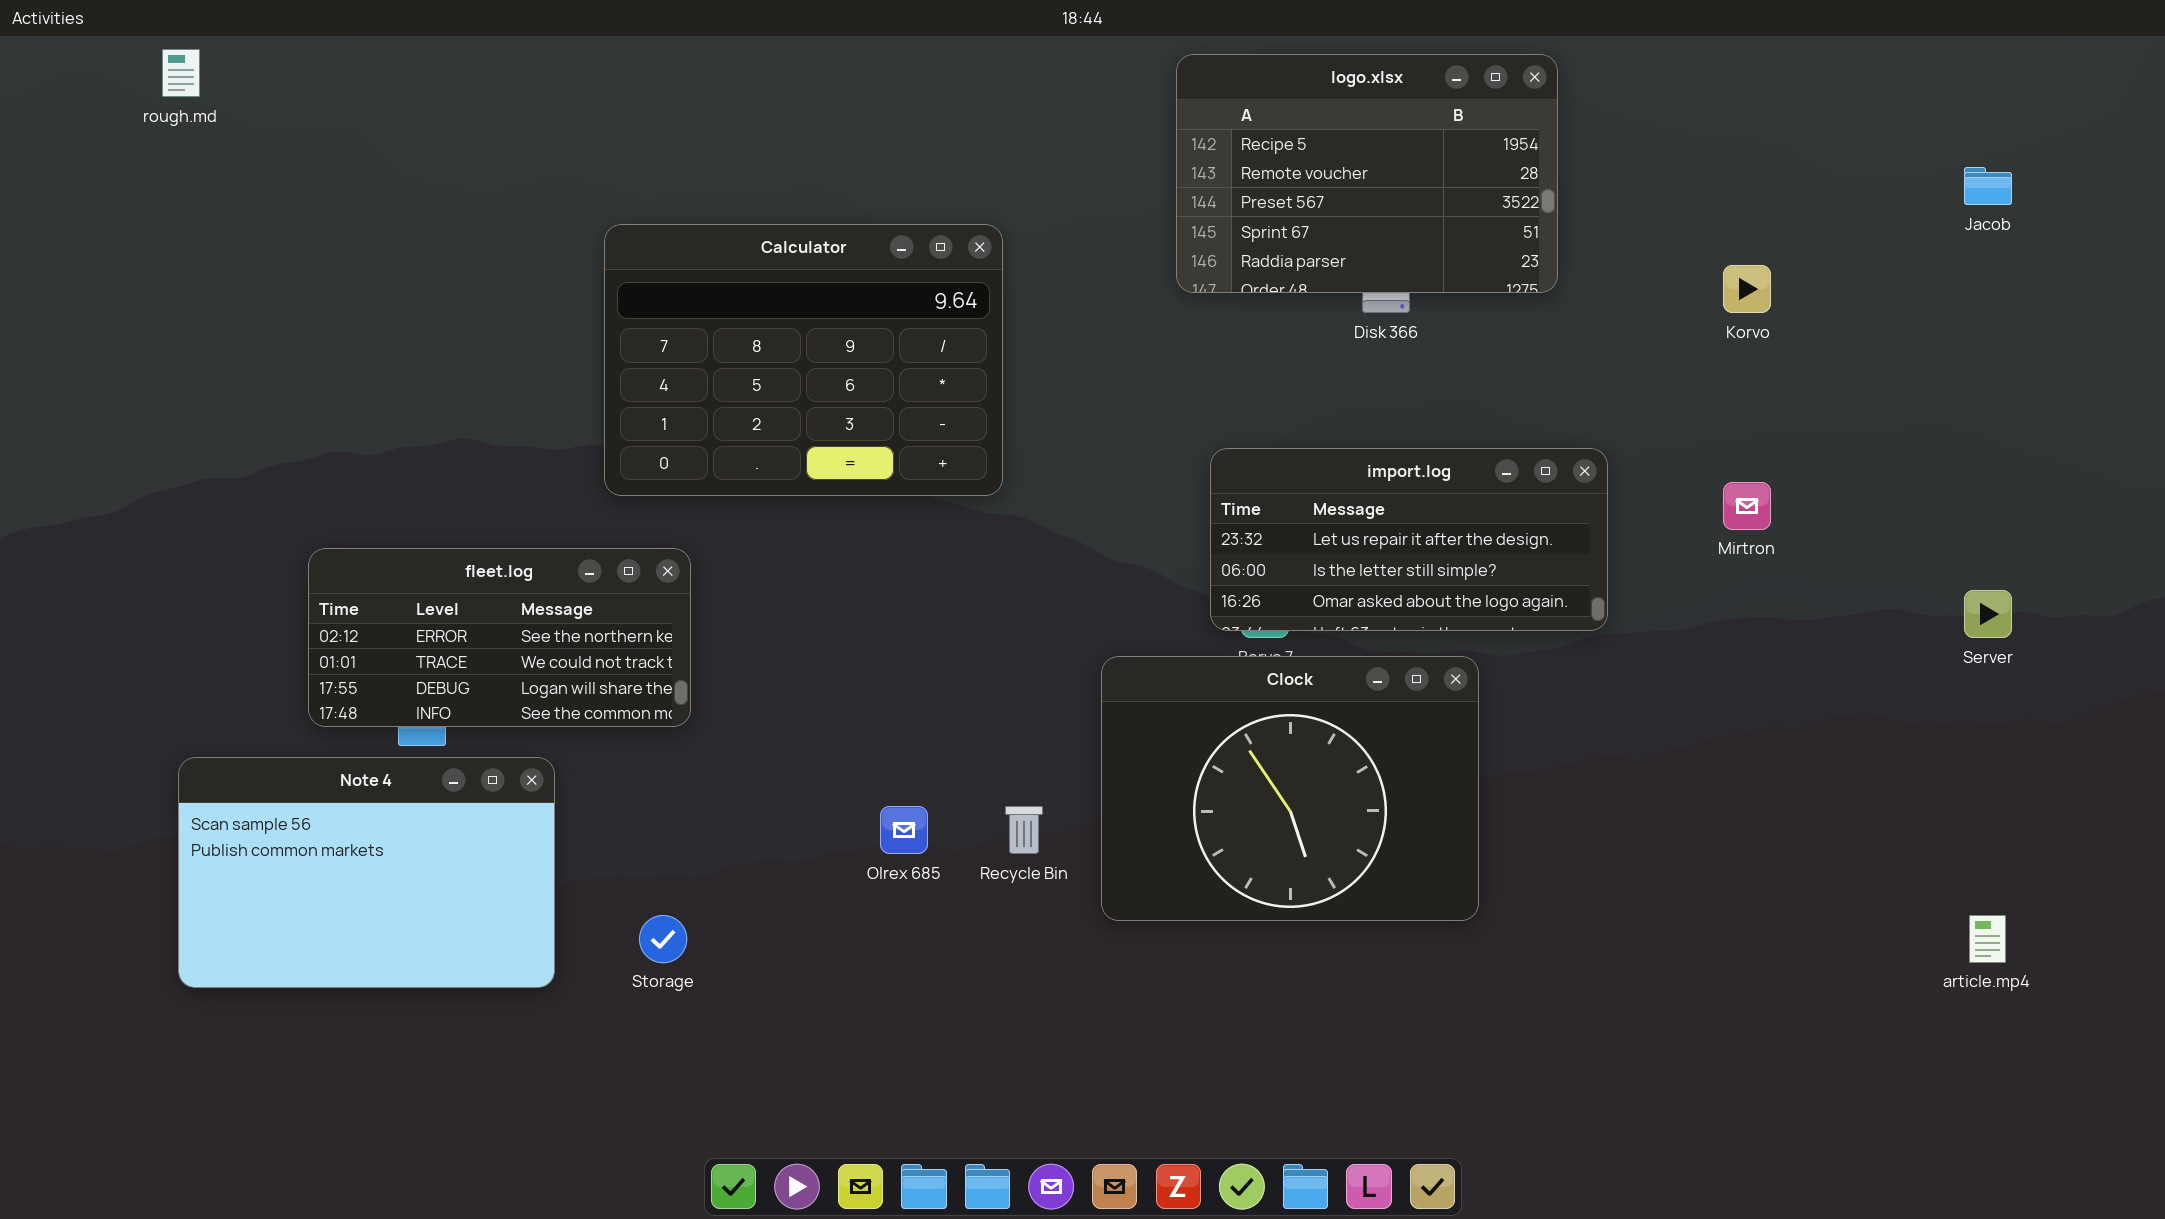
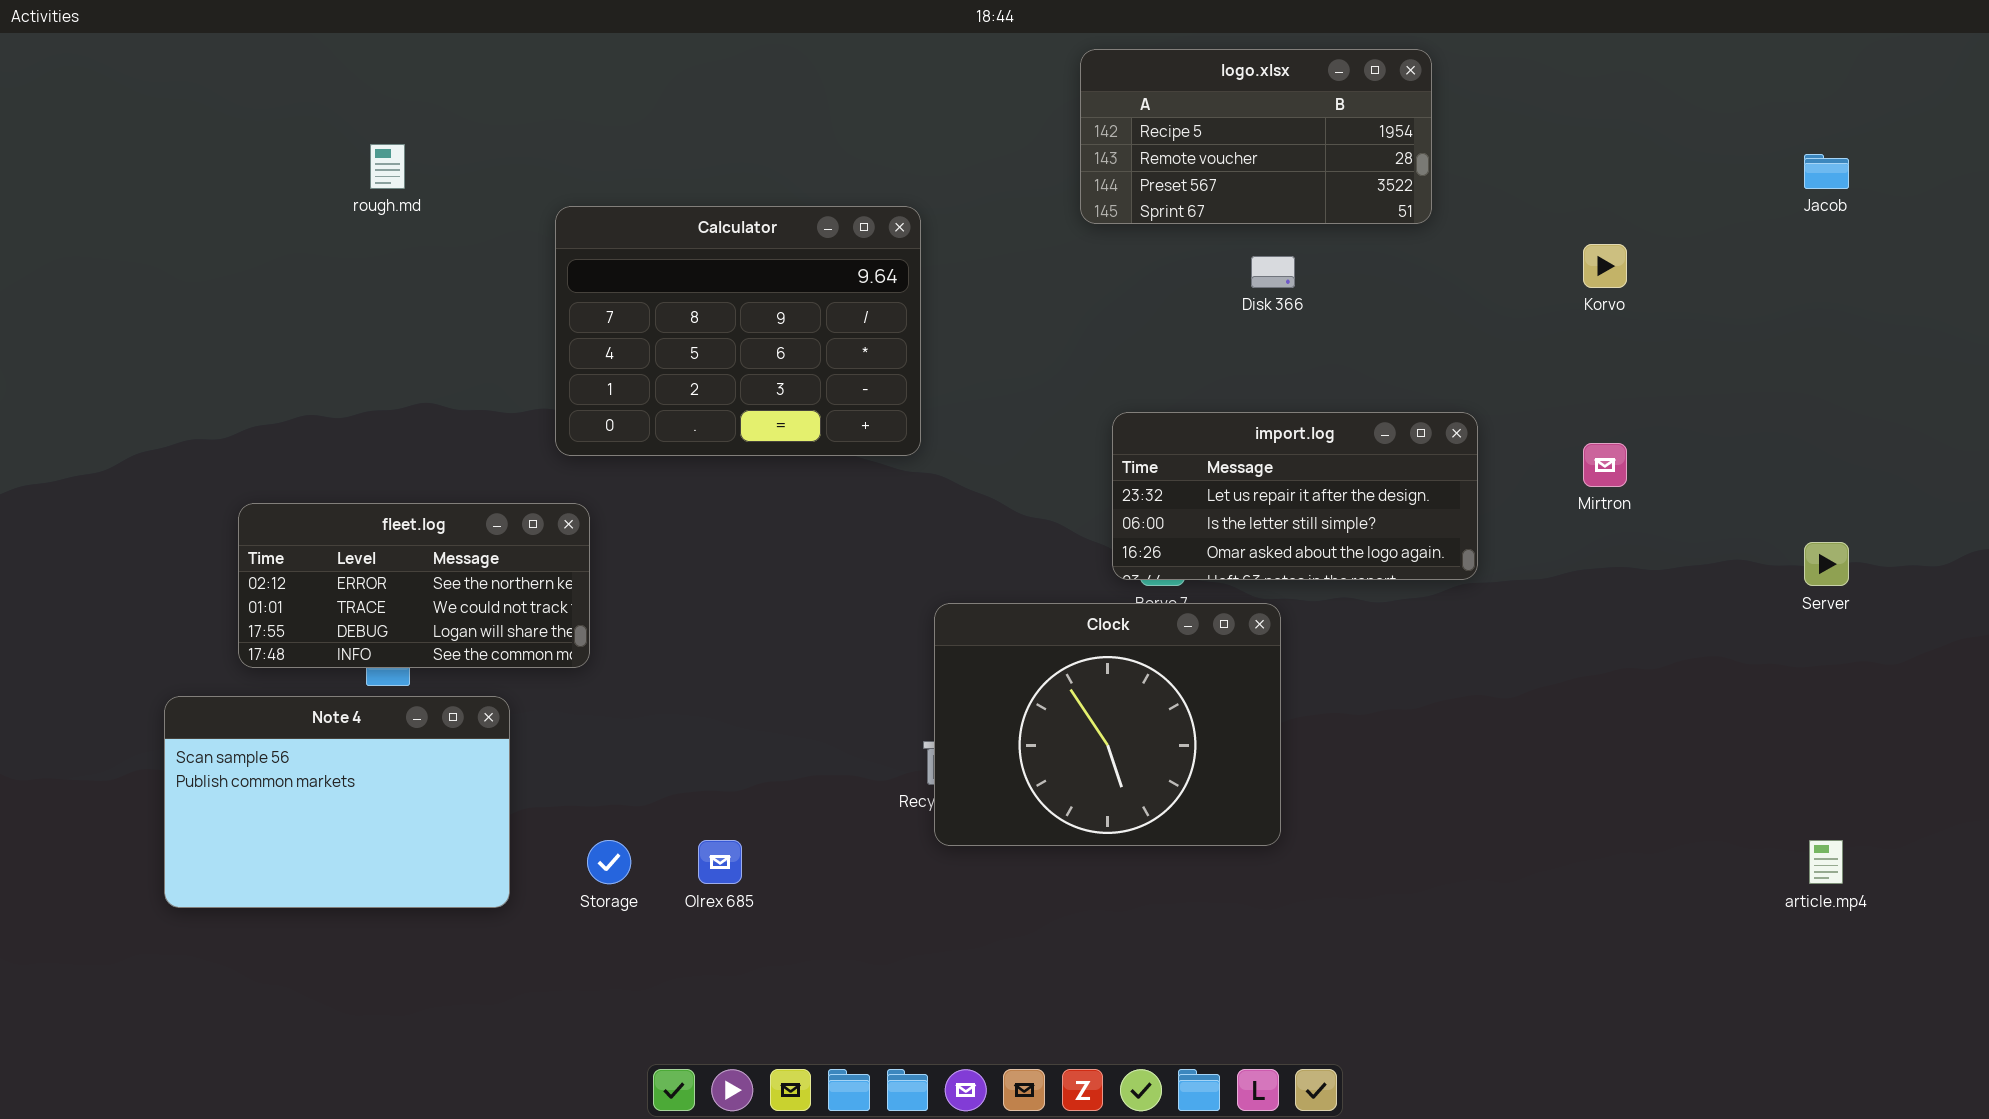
rough.md: [162,49,200,97] -> [370,144,405,189], moved
logo.xlsx: [1176,54,1558,293] -> [1080,49,1432,224], resized
fleet.log: [308,548,691,727] -> [238,503,590,668], moved
Clock: [1101,656,1479,921] -> [934,603,1281,846], moved
Olrex 685: [880,806,928,854] -> [698,840,742,884], moved

